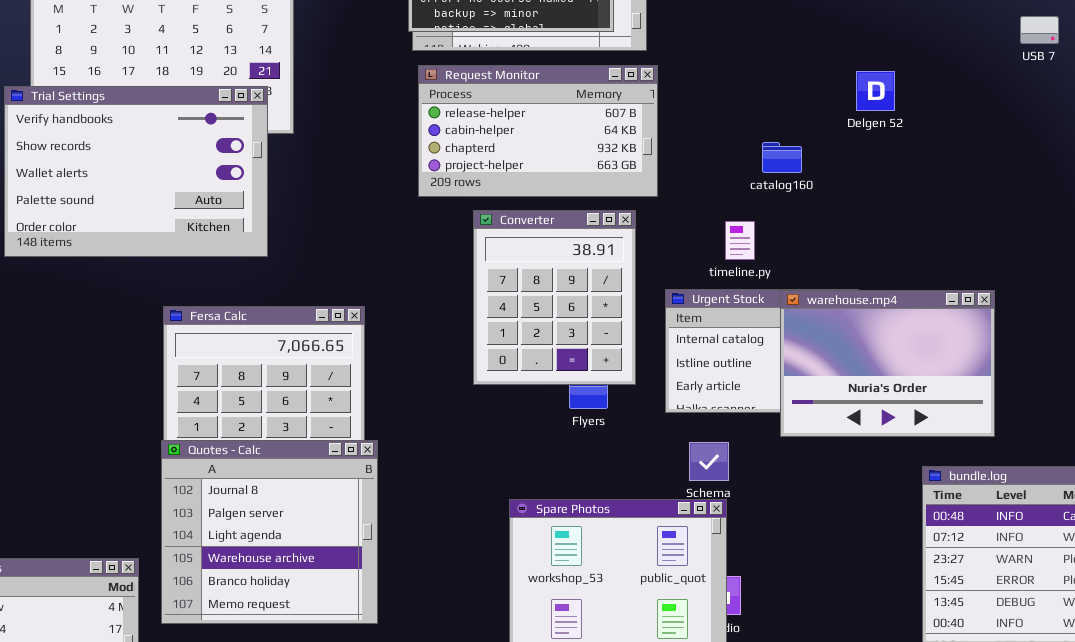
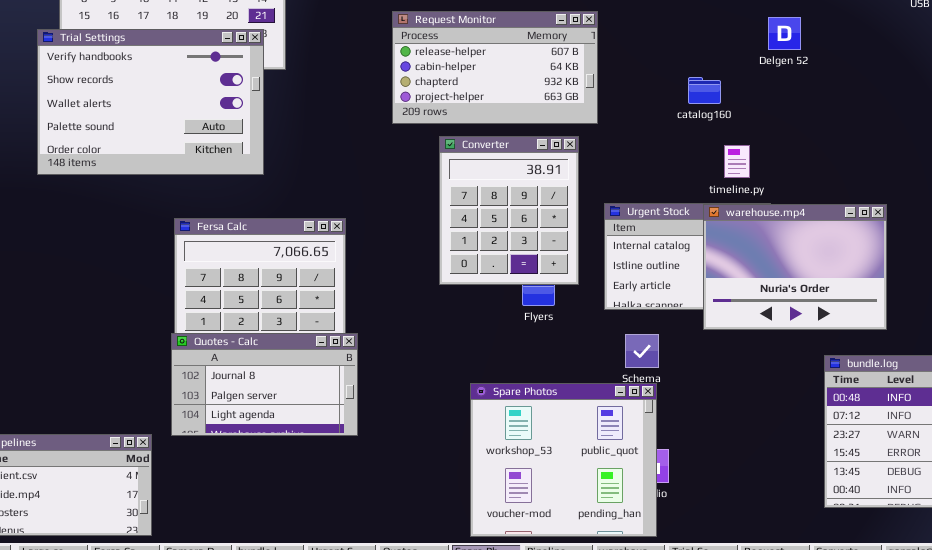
timeline.py: [725,221,755,260] -> [724,145,750,178], moved
Quotes - Calc: [161,440,378,624] -> [171,333,358,436], resized

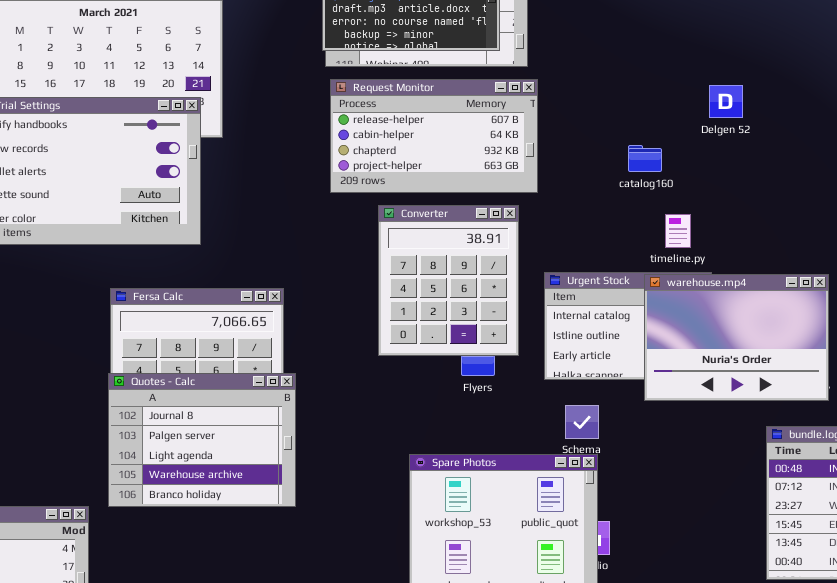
Quotes - Calc: [171,333,358,436] -> [108,373,296,507], resized

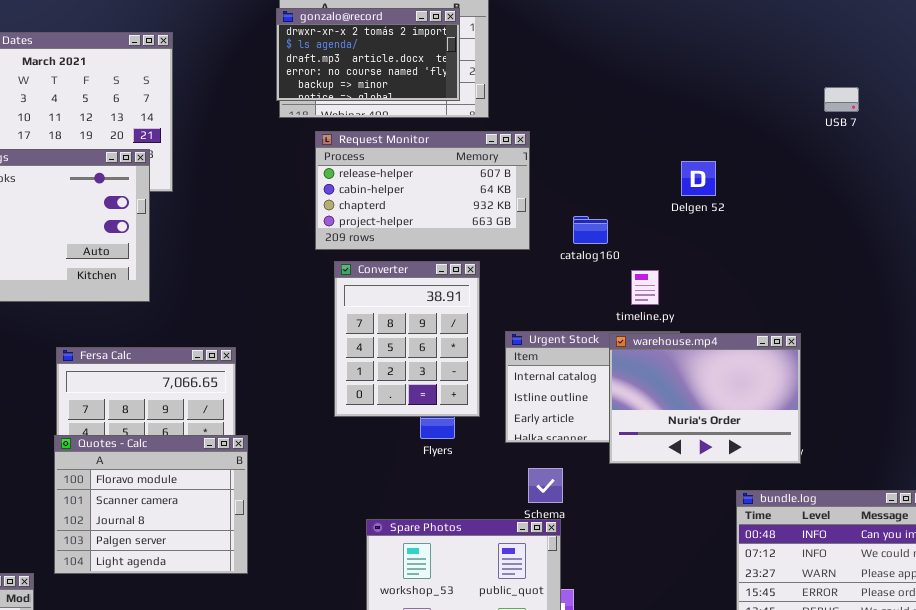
Request Monitor: [330,79,538,193] -> [315,131,530,250], moved
Delgen 52: [709,85,743,118] -> [681,161,716,196], moved
catalog160: [628,145,662,172] -> [573,216,608,244], moved
Quotes - Calc: [108,373,296,507] -> [54,435,248,574], scrolled up 2 rows

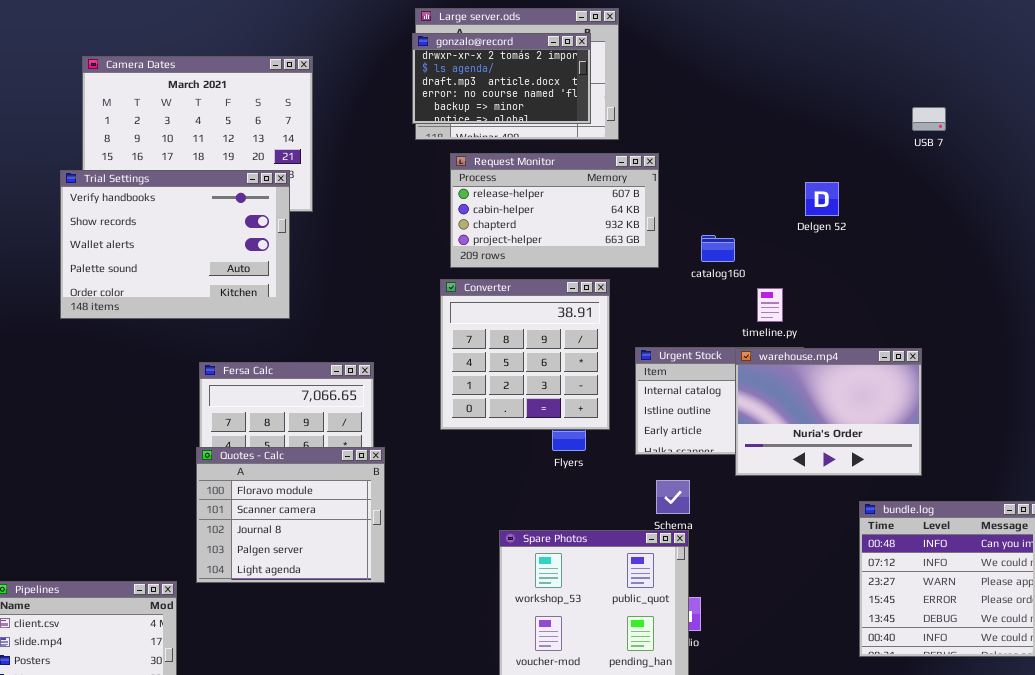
USB 7: [824,87,859,112] -> [912,107,946,131], moved
Converter: [334,261,480,417] -> [440,279,610,430], resized

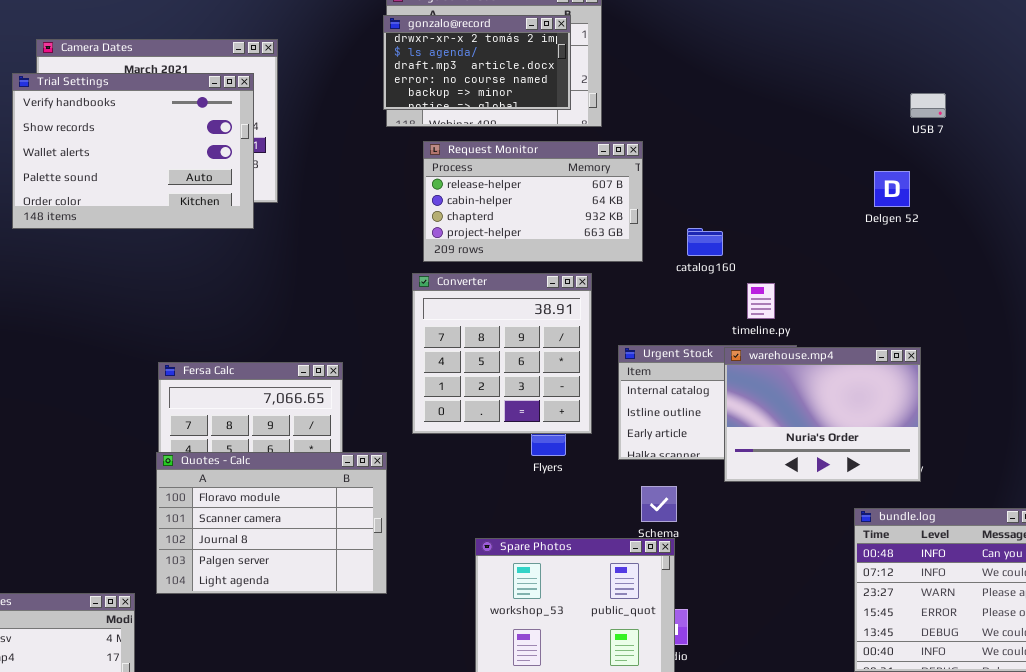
Trial Settings: [60,170,290,319] -> [12,73,254,229], moved
Delgen 52: [805,182,839,216] -> [874,171,910,207], moved
Quotes - Calc: [196,447,385,583] -> [156,452,387,594], resized

